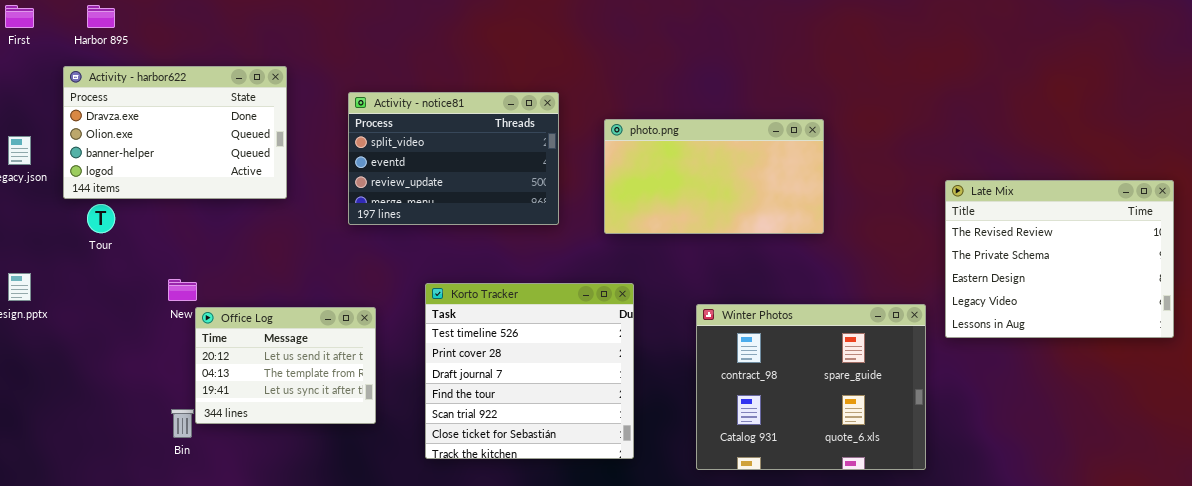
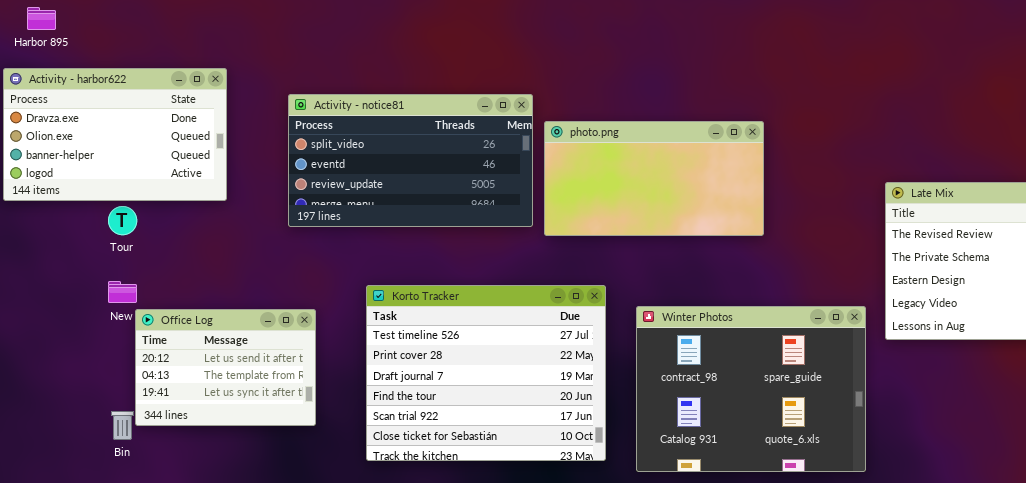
Activity - notice81: [348,92,559,225] -> [288,94,533,227], resized
Tour: [87,204,115,233] -> [108,206,137,235], moved
Korto Tracker: [425,283,634,459] -> [366,285,606,461], resized

